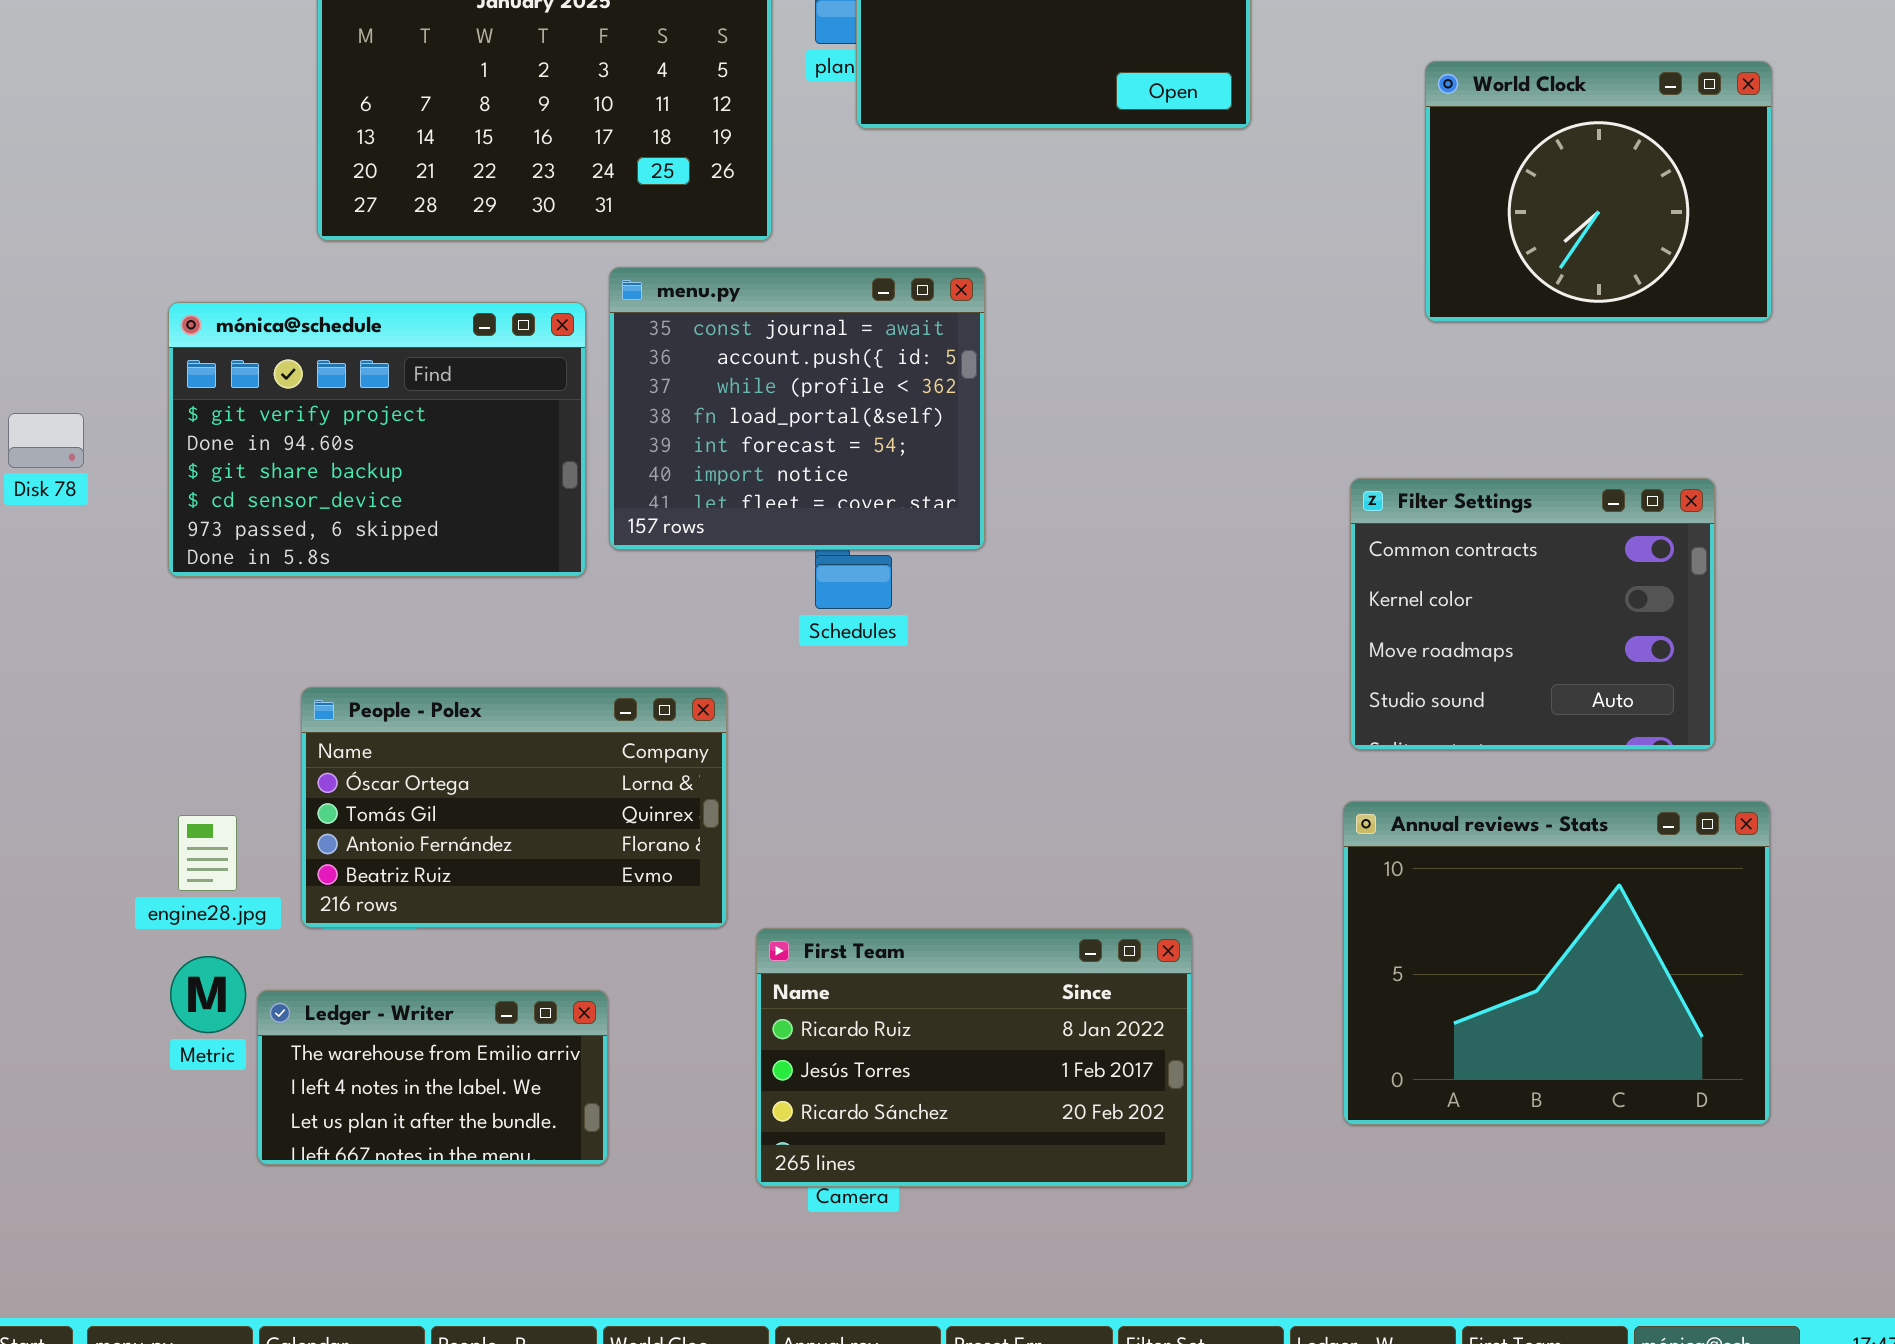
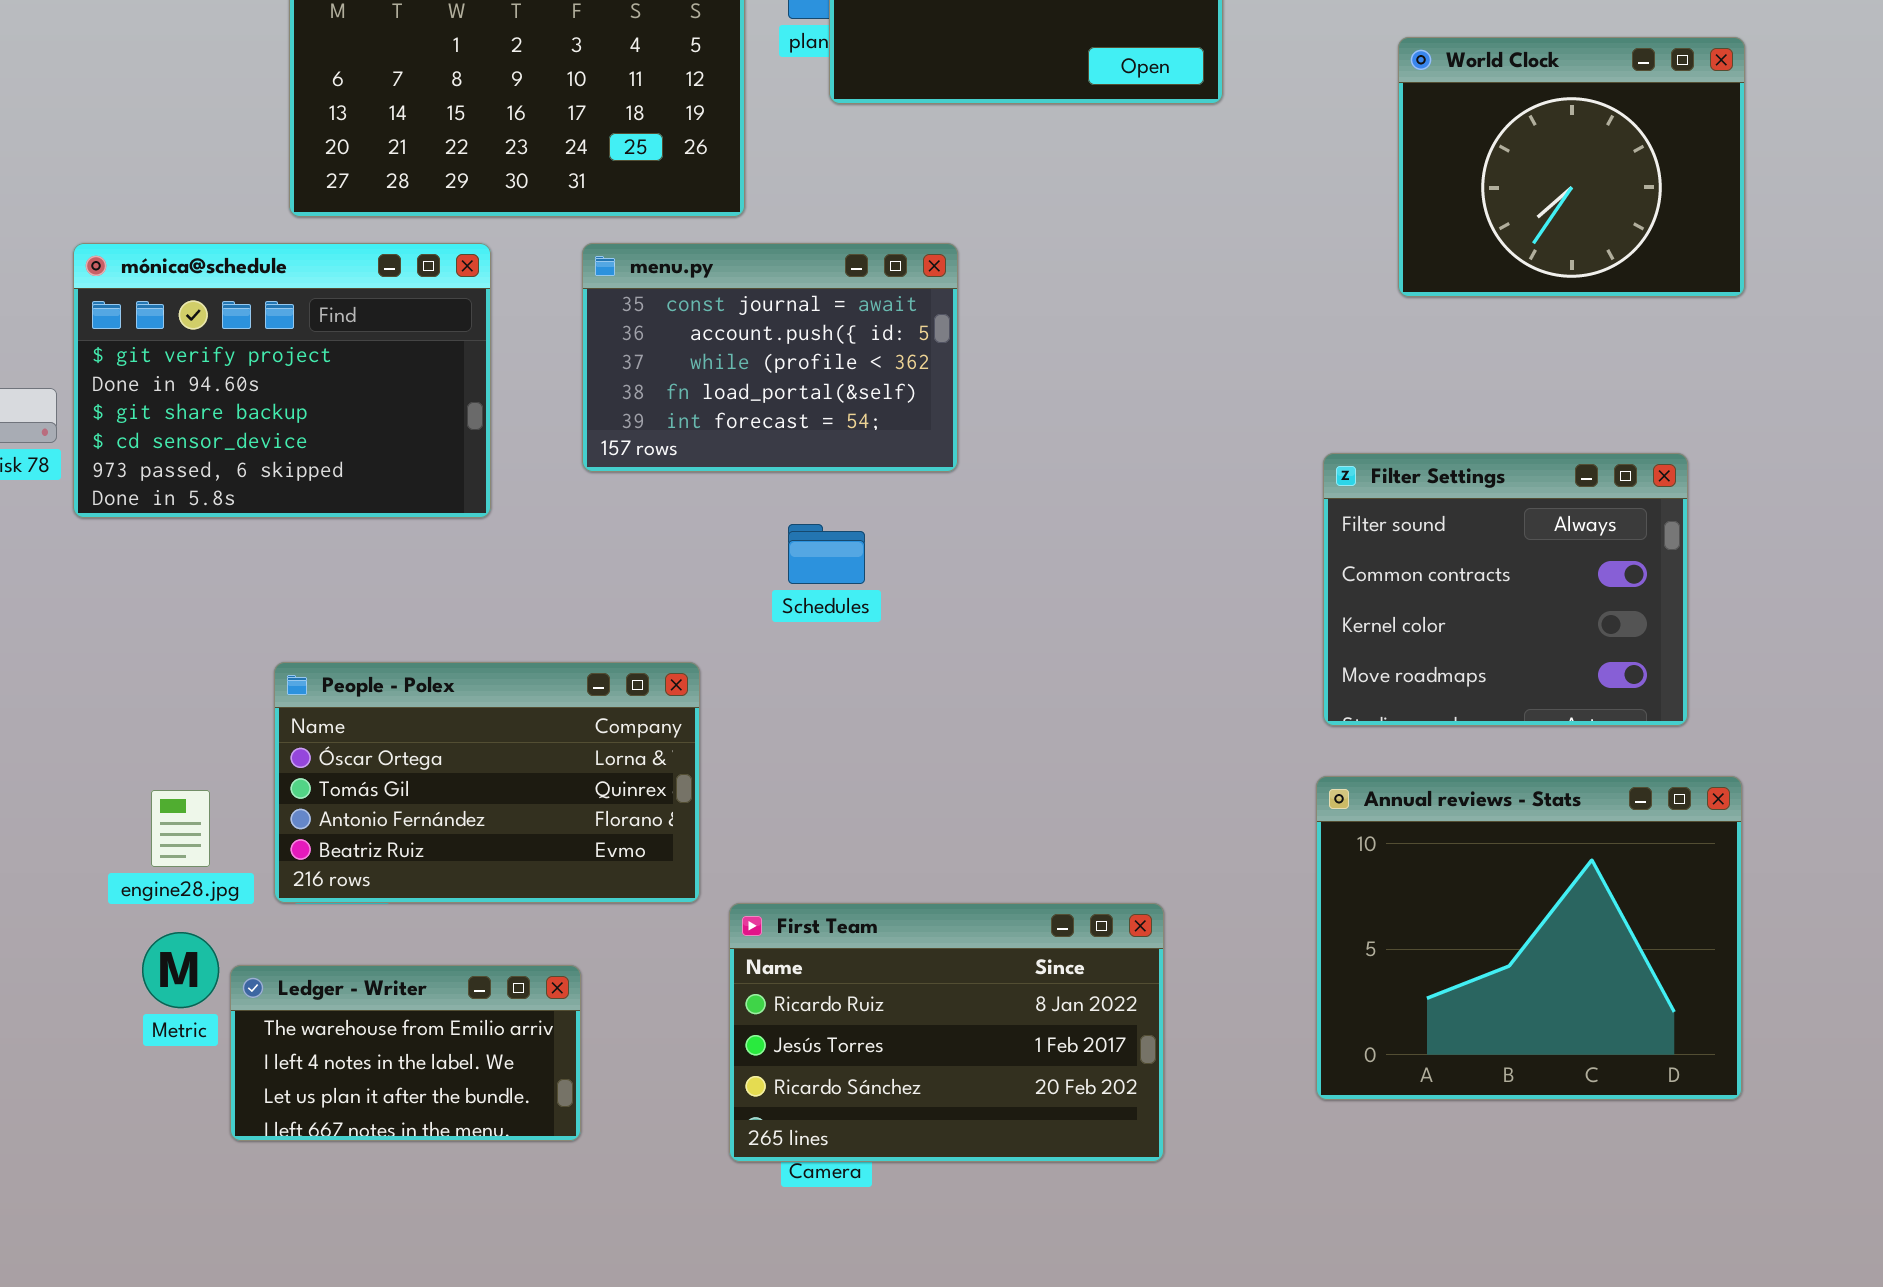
menu.py: [609,267,985,550] -> [582,243,958,472], resized
mónica@schedule: [168,302,586,577] -> [73,243,491,518], moved
Filter Settings: [1350,478,1715,750] -> [1323,453,1688,726], scrolled up 1 row

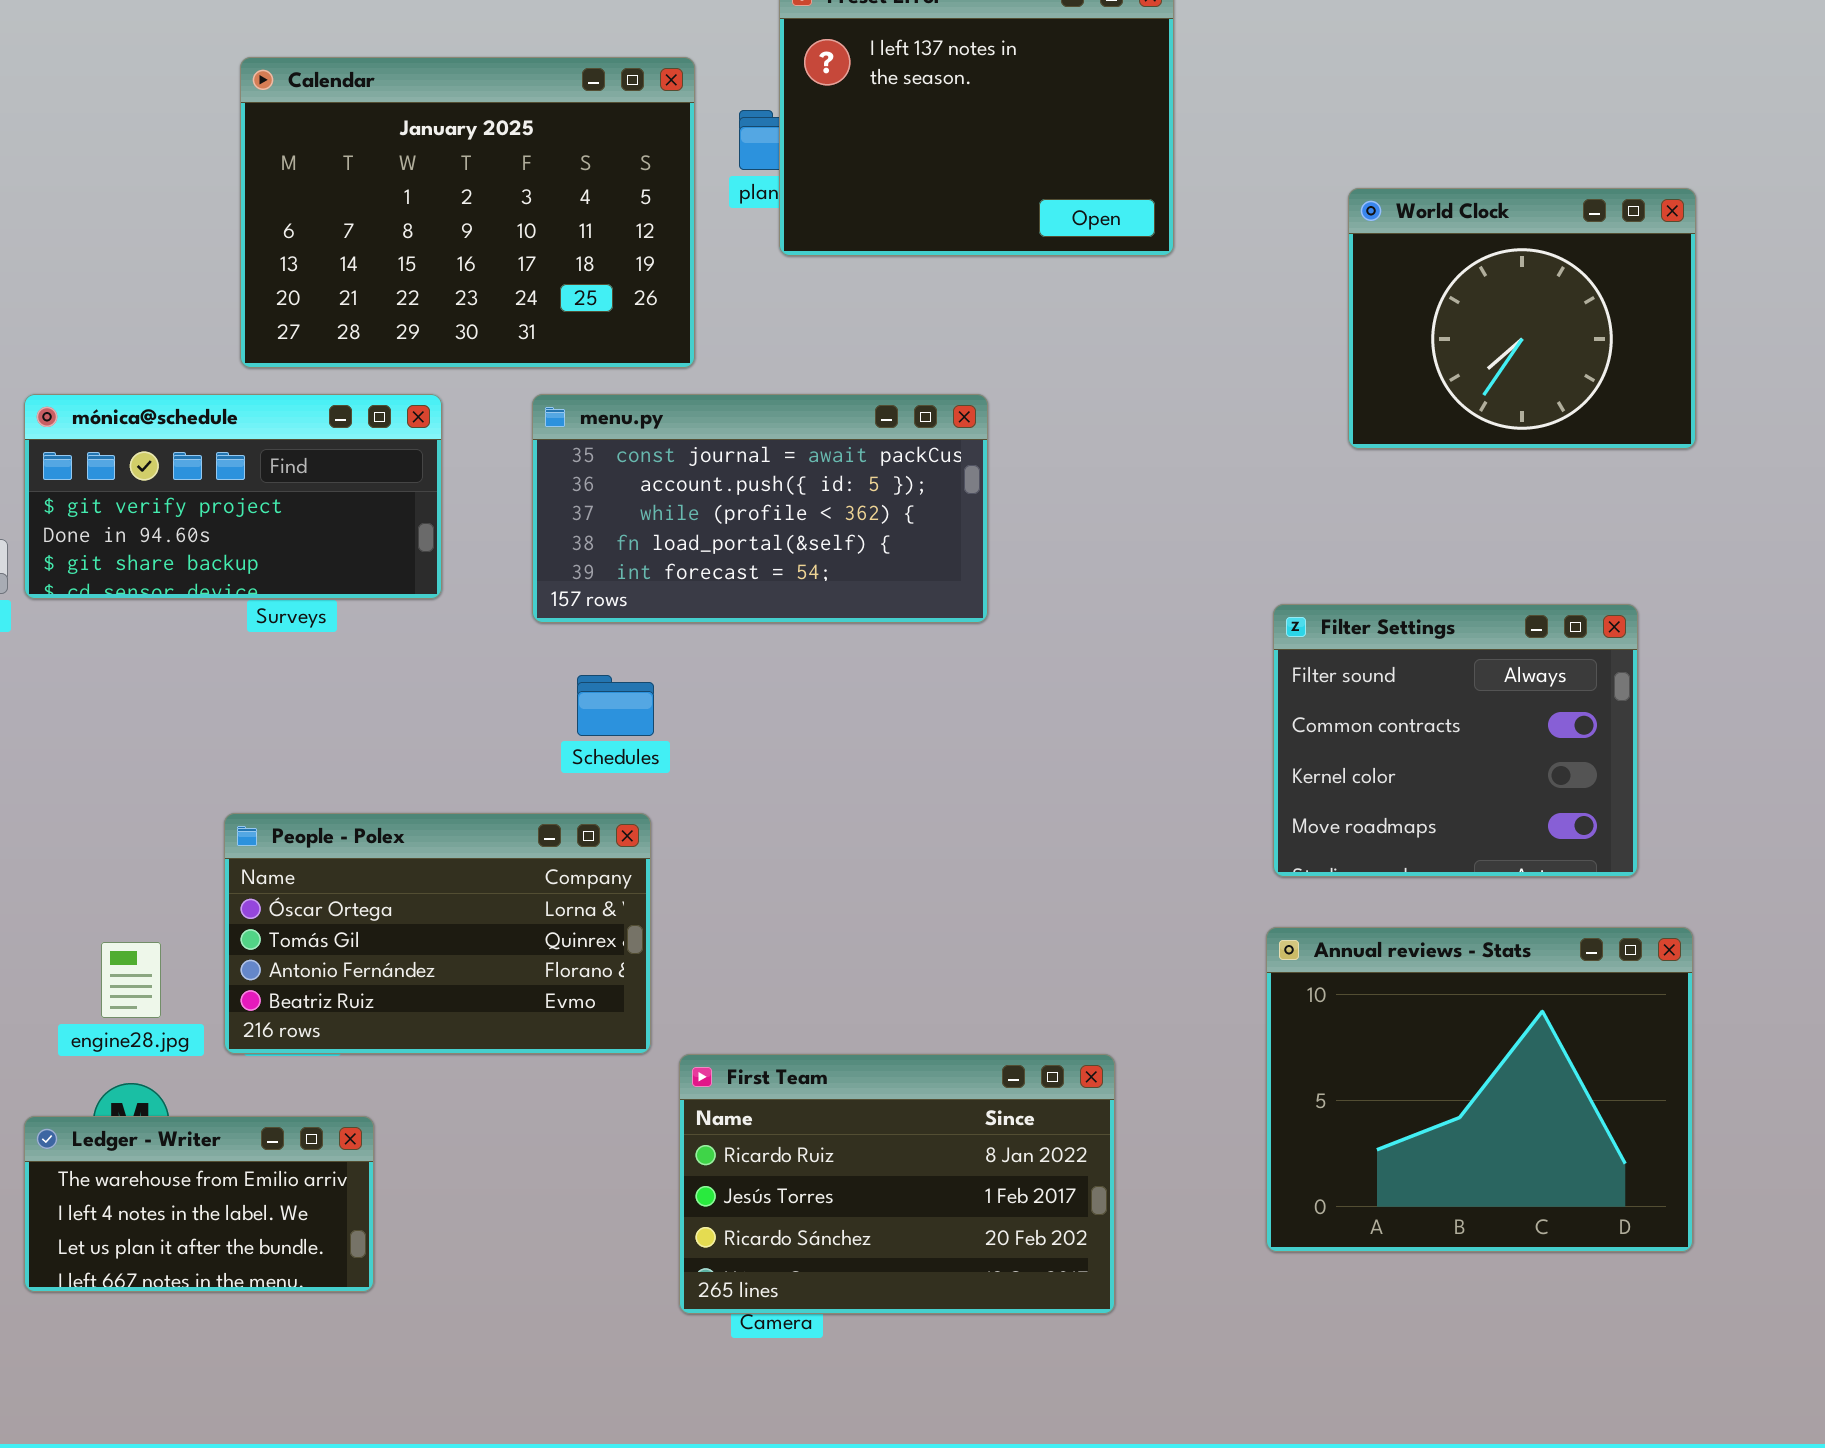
mónica@schedule: [73,243,491,518] -> [24,394,442,599], resized
menu.py: [582,243,958,472] -> [532,394,988,623], resized
Schedules: [788,524,865,584] -> [577,675,654,736], moved
Ledger - Writer: [230,965,581,1141] -> [24,1116,374,1292], moved

